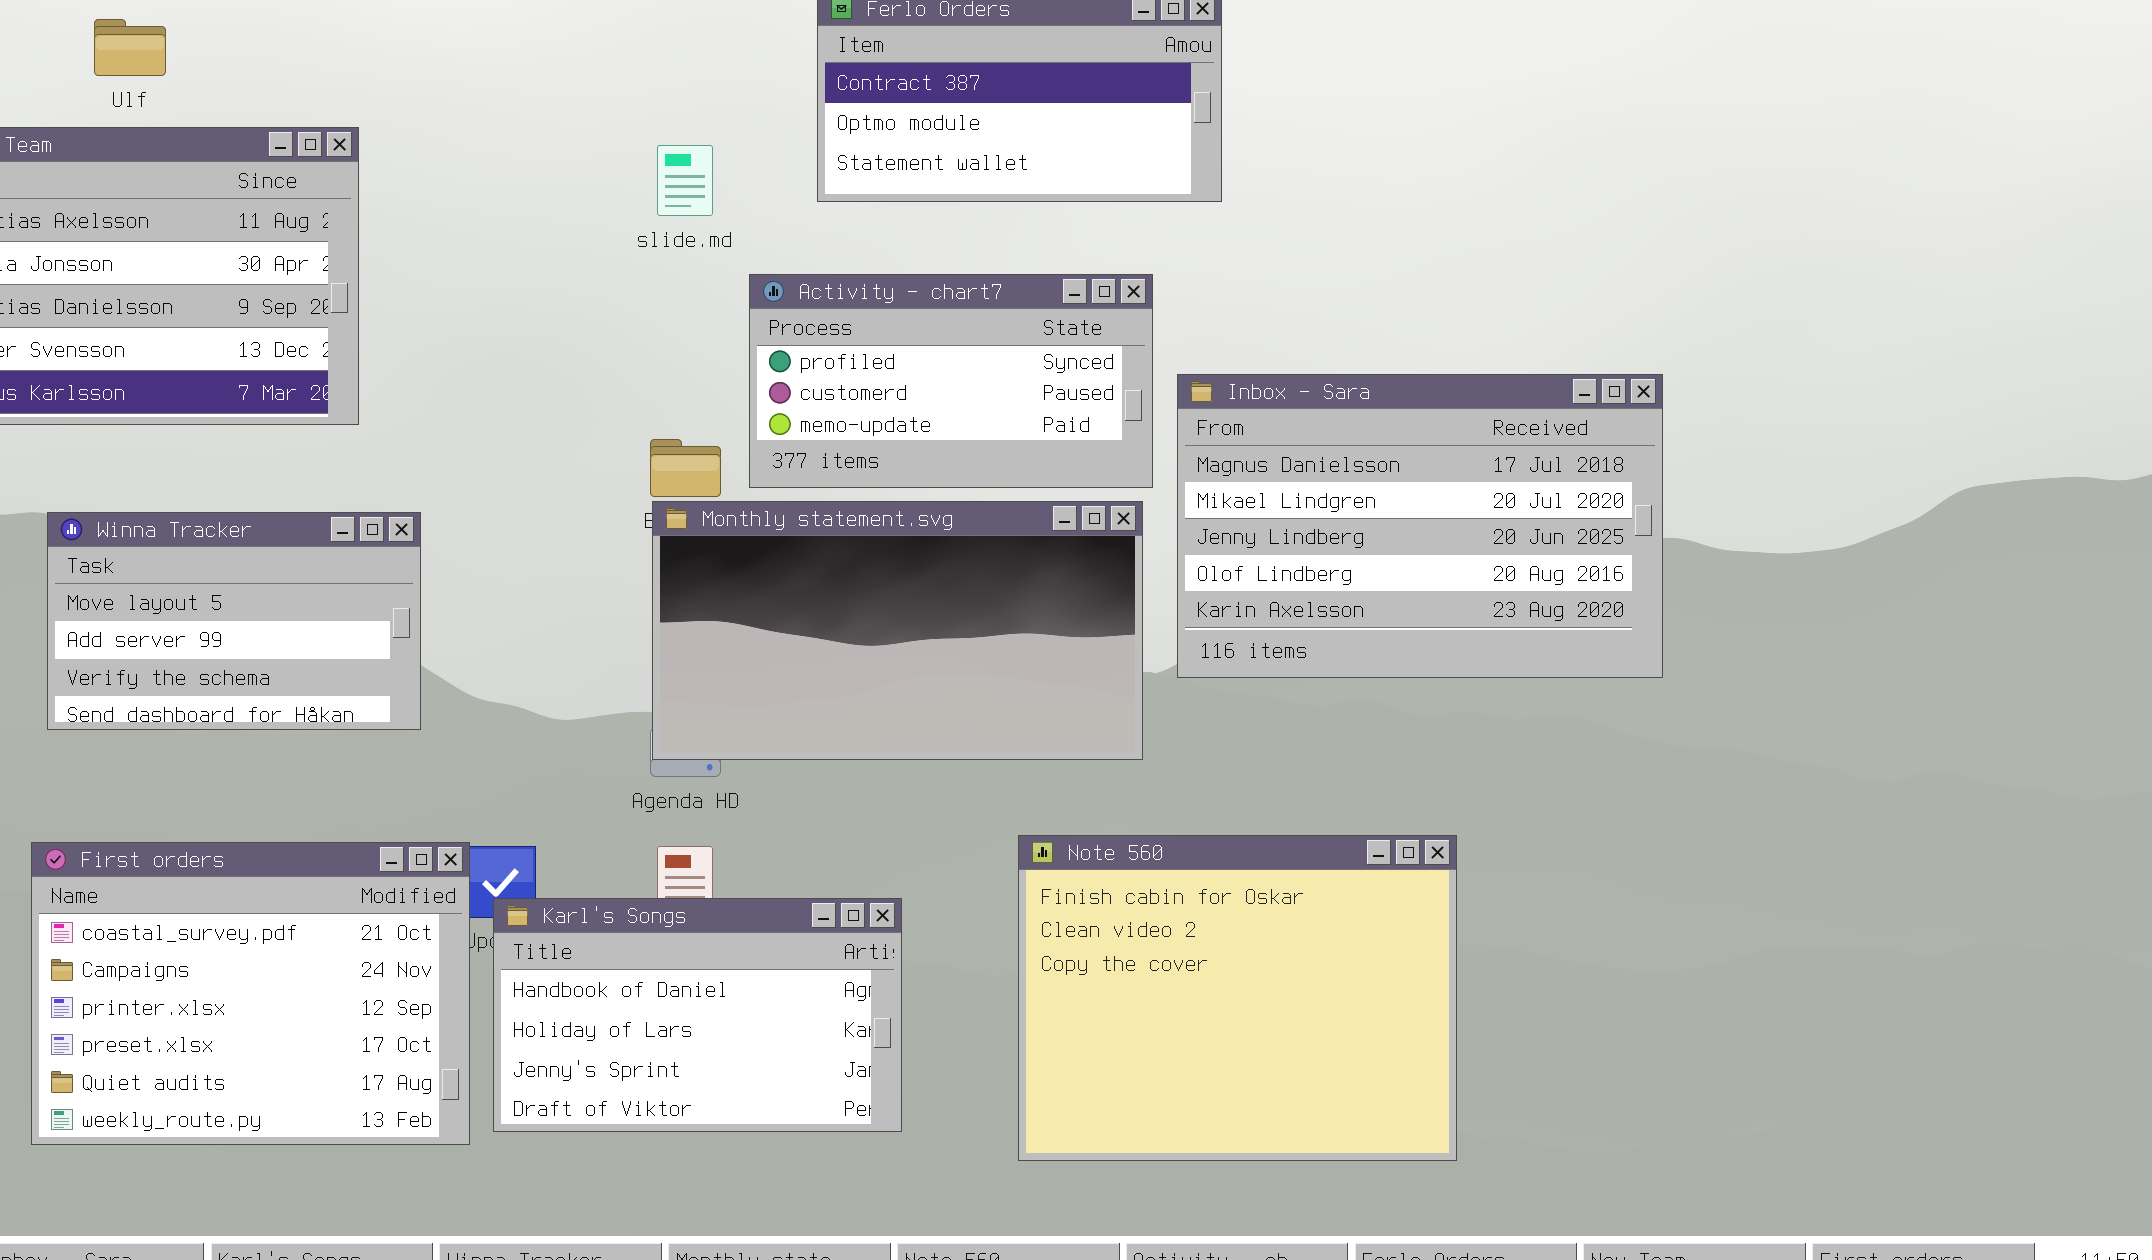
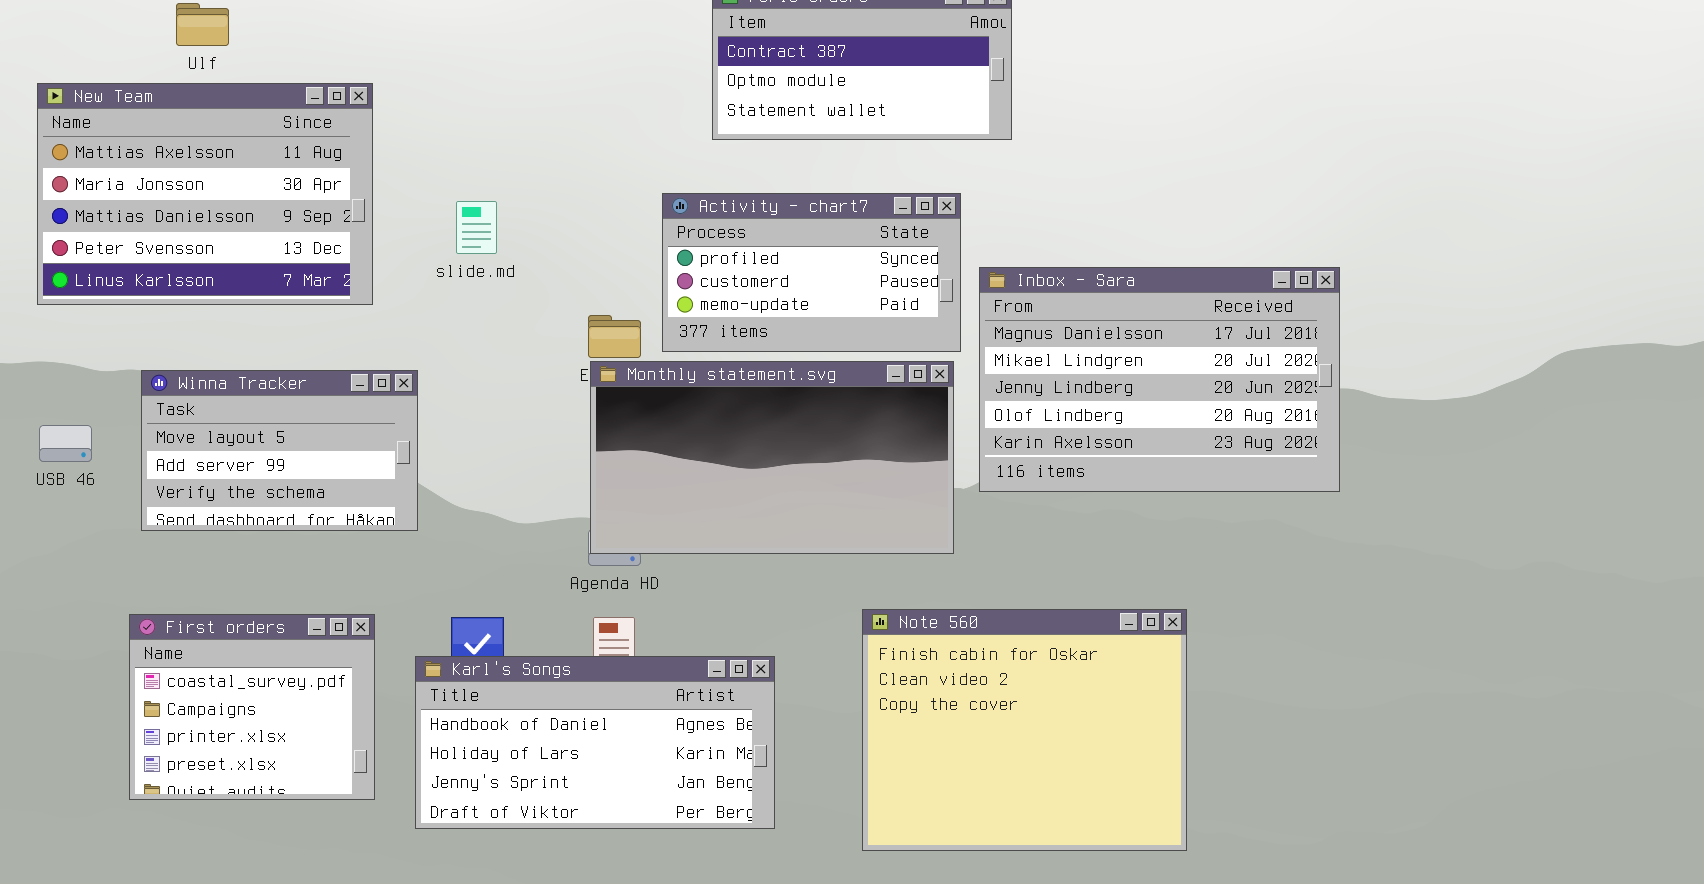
slide.md: [657,145,713,216] -> [456,201,497,254], moved
First orders: [31,842,470,1145] -> [129,614,375,800], resized
Karl's Songs: [493,898,902,1132] -> [415,656,775,829], resized

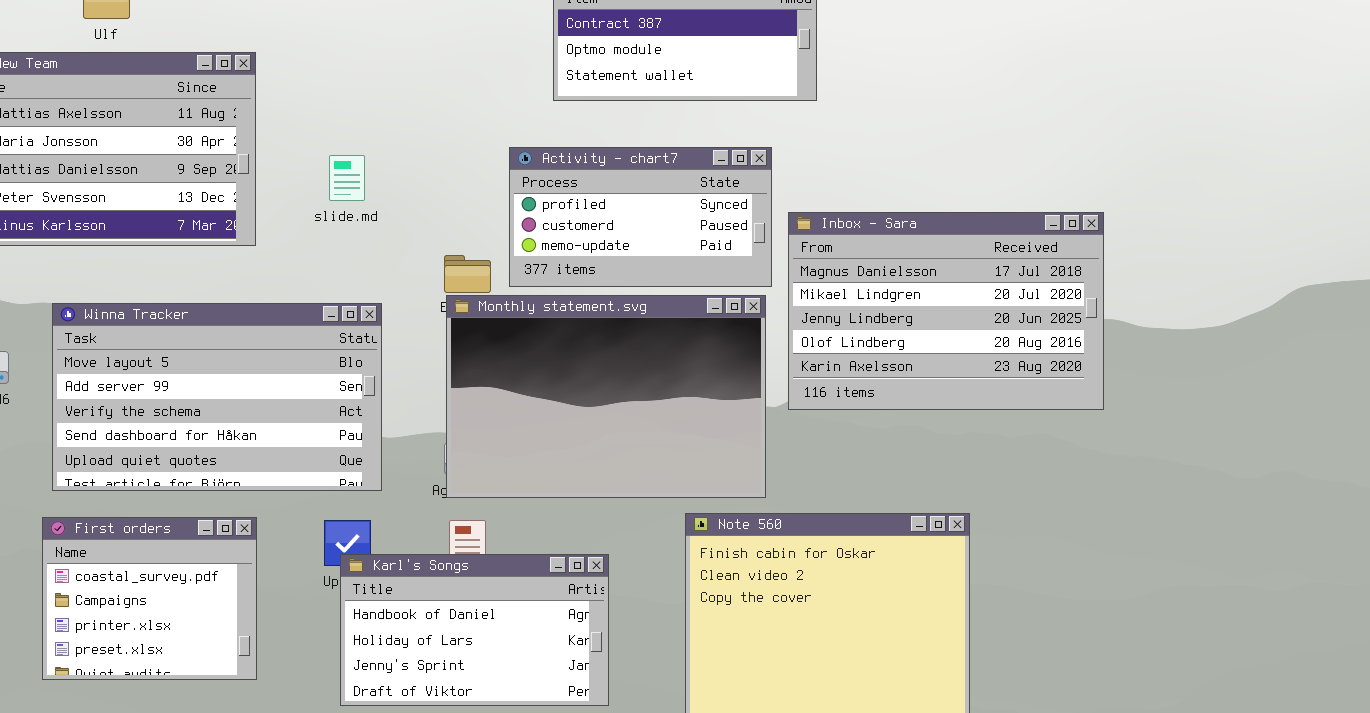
Monthly statement.svg: [590,361,954,554] -> [446,295,766,498], resized
Winna Tracker: [141,370,418,531] -> [52,303,382,491], resized
Karl's Songs: [415,656,775,829] -> [340,554,609,706], resized

